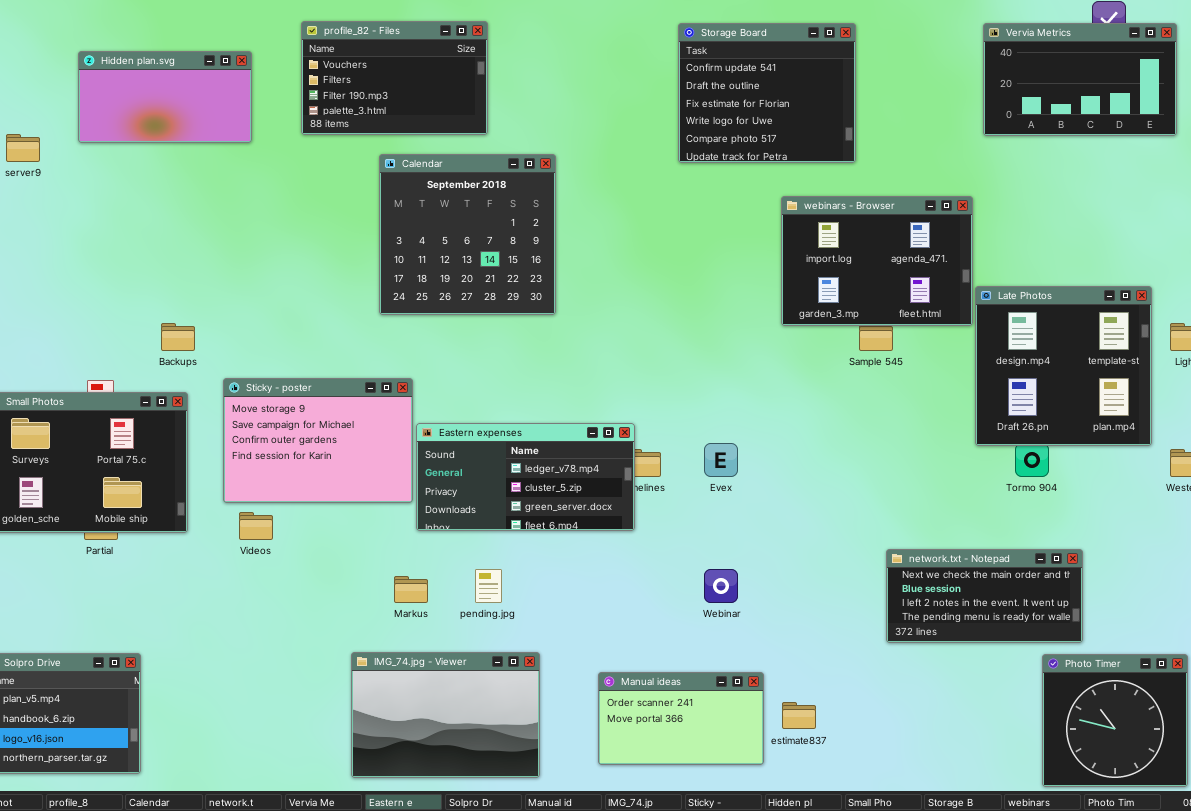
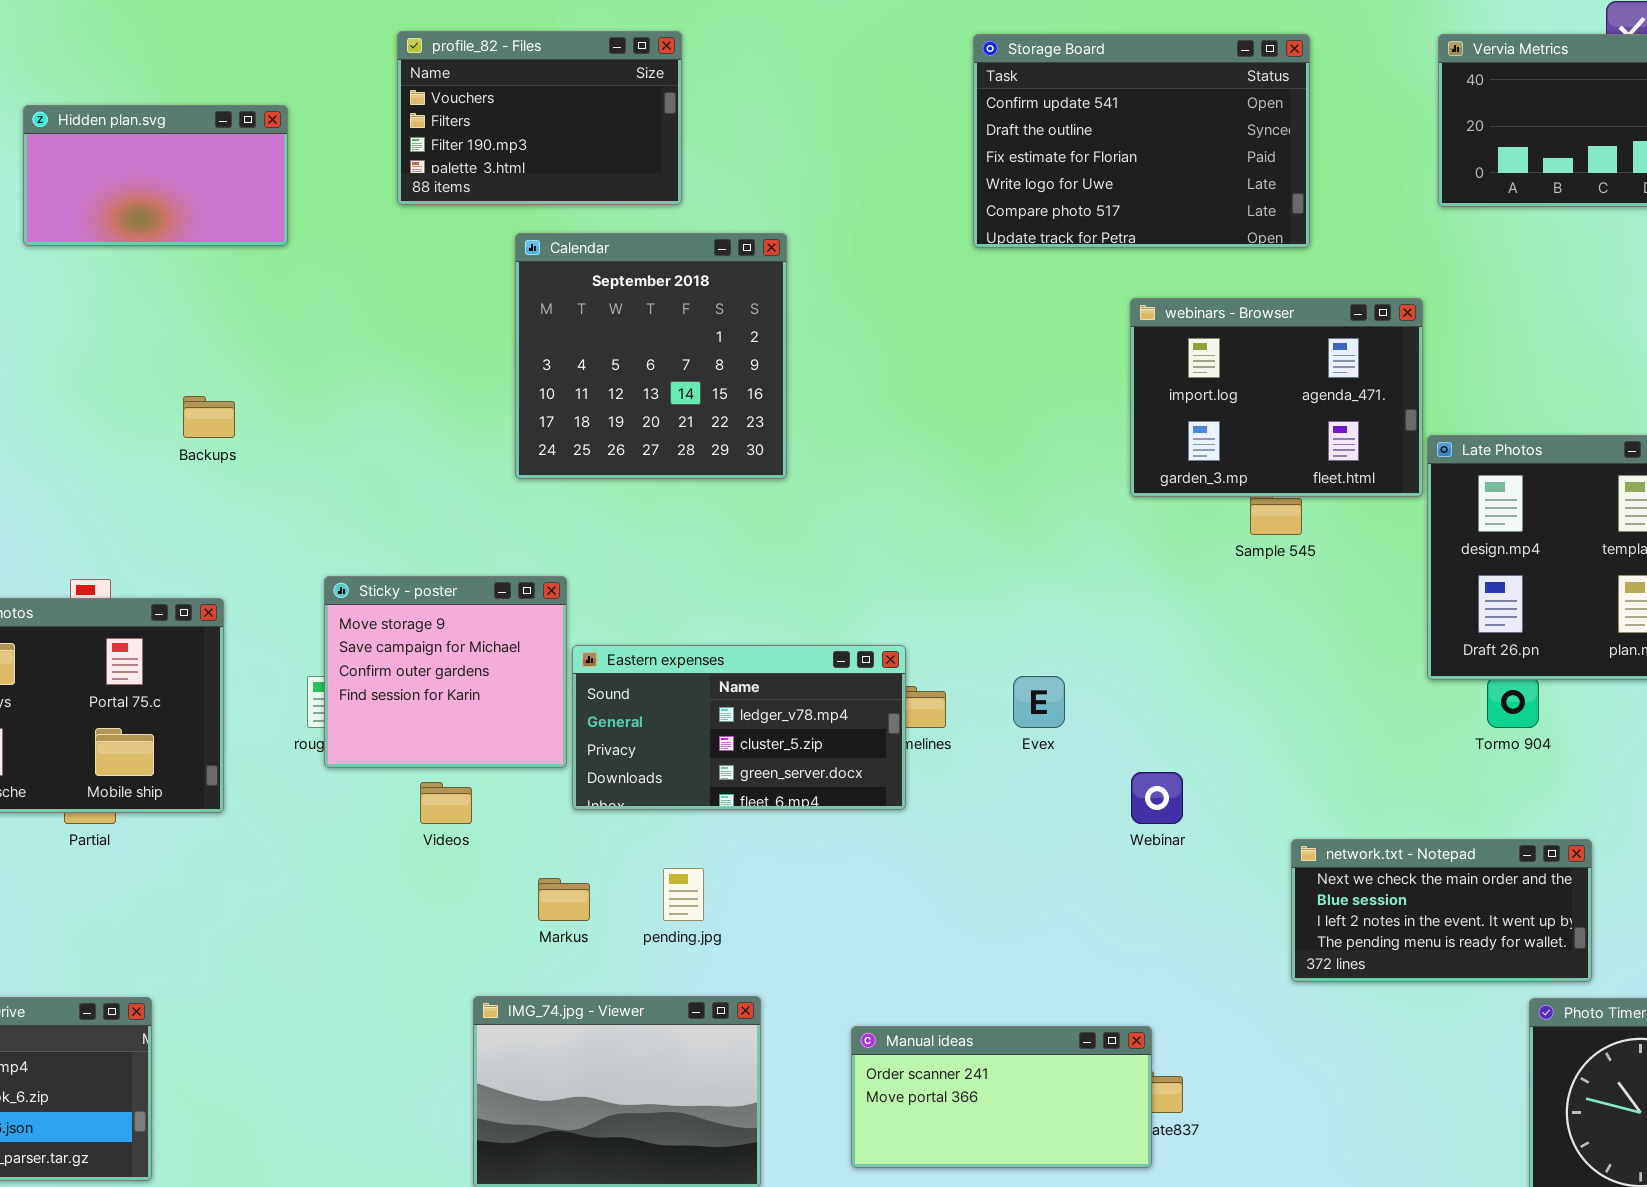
Storage Board: [678,23,856,163] -> [973,34,1310,248], resized
Hidden plan.svg: [78,51,252,143] -> [23,105,288,246], moved
Backups: [161,323,195,351] -> [183,396,235,438], moved
Sticky - poster: [223,378,413,503] -> [324,576,567,768], resized
Videos: [239,512,273,540] -> [420,782,472,824], moved
Webinar: [704,569,738,603] -> [1131,772,1183,824], moved
Manual ideas: [598,672,764,765] -> [851,1026,1152,1168], resized

